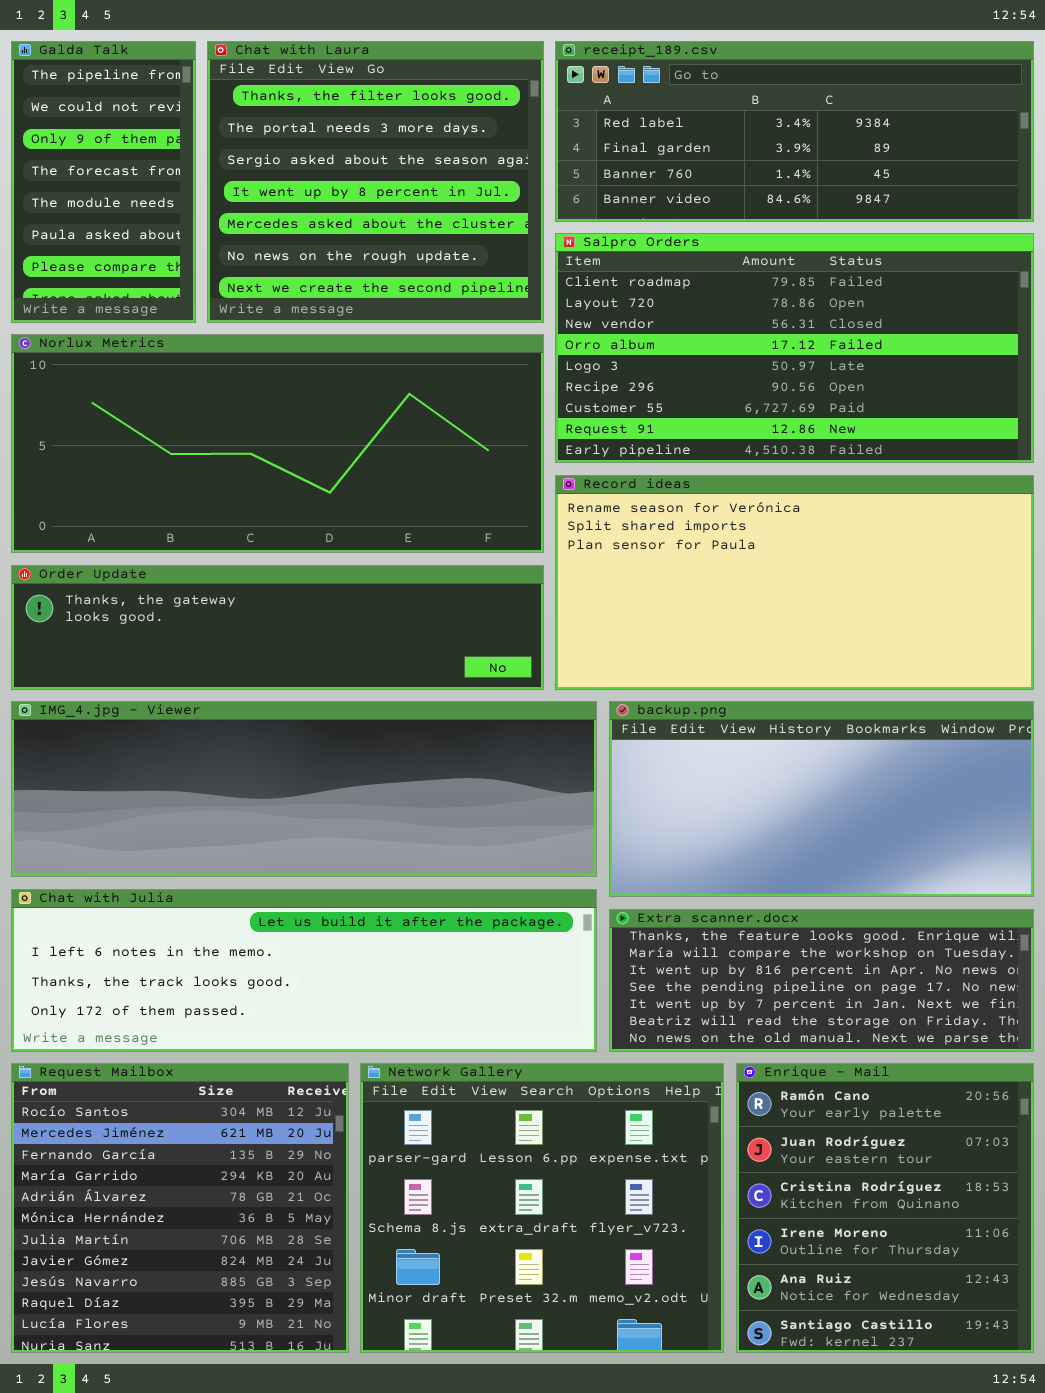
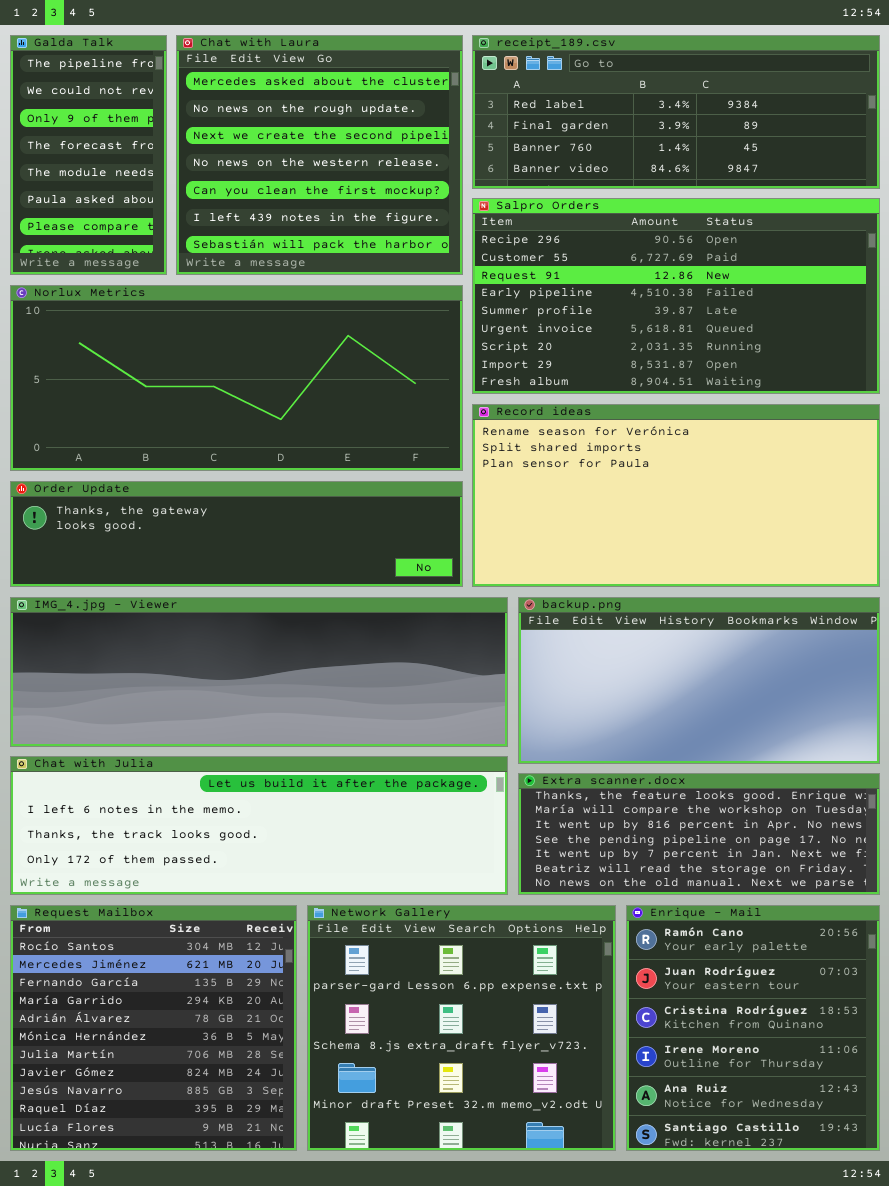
Chat with Laura: [207,41,544,323] -> [176,35,463,275], scrolled down 4 rows
Salpro Orders: [555,233,1034,463] -> [472,198,880,394], scrolled down 5 rows

